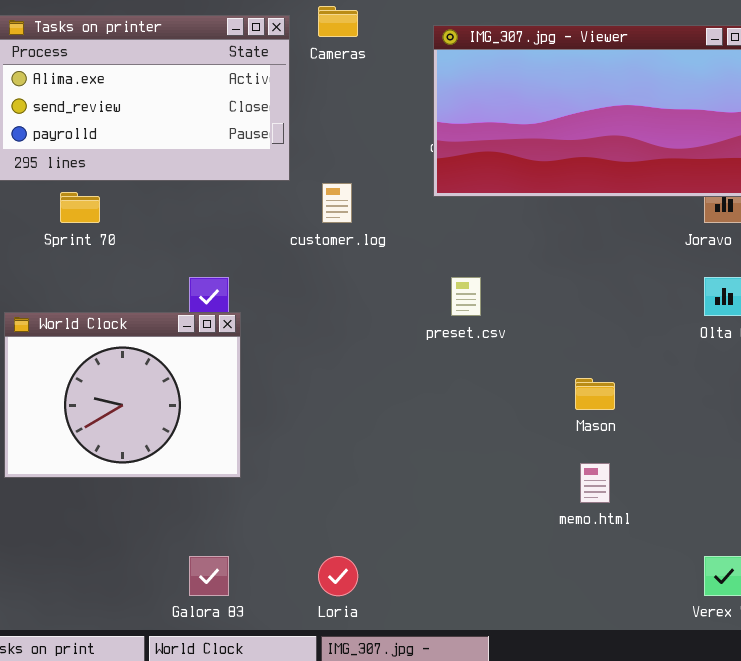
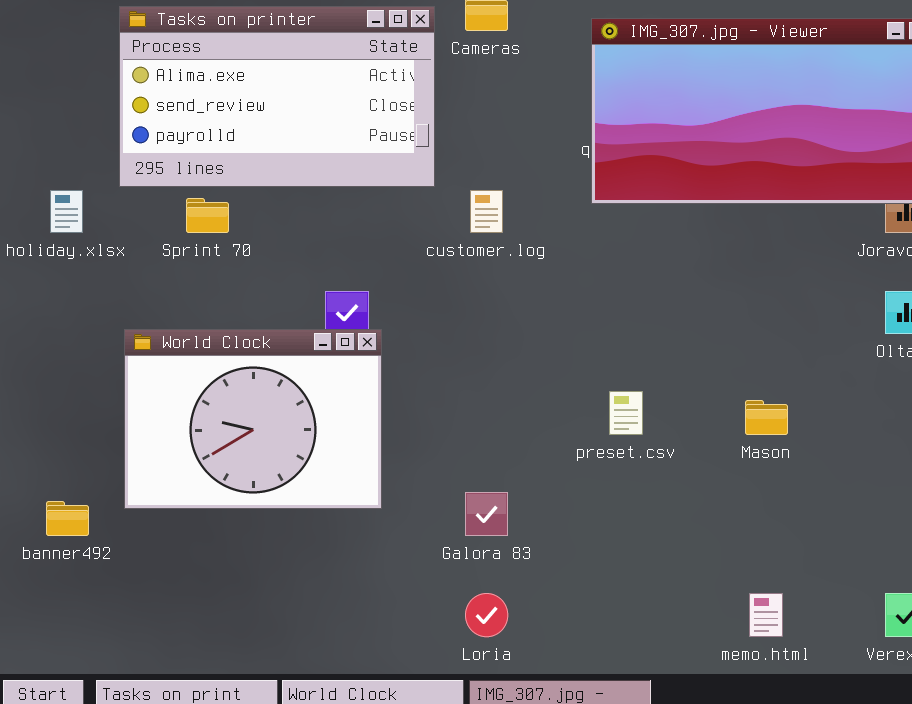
preset.csv: [451,277,481,316] -> [609,391,643,435], moved
memo.html: [580,463,610,503] -> [749,593,783,637], moved
Galora 83: [189,556,229,596] -> [465,492,508,536], moved

